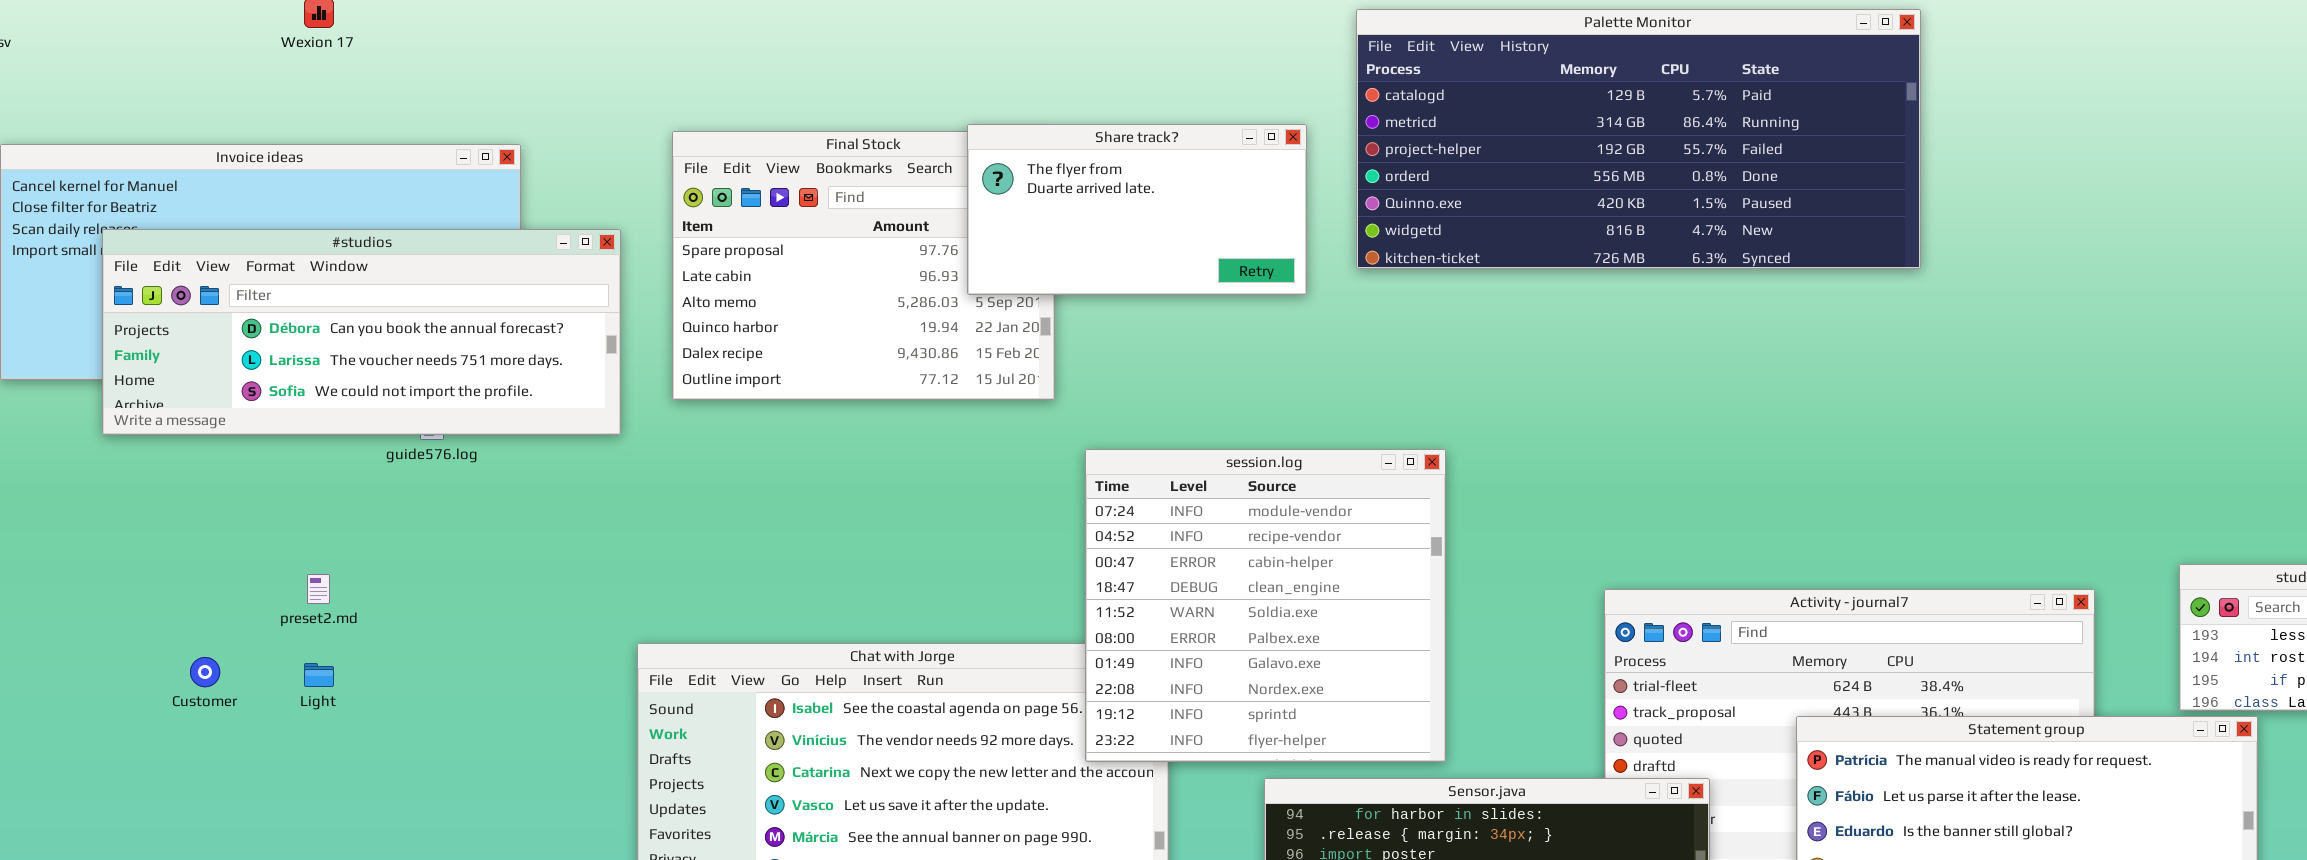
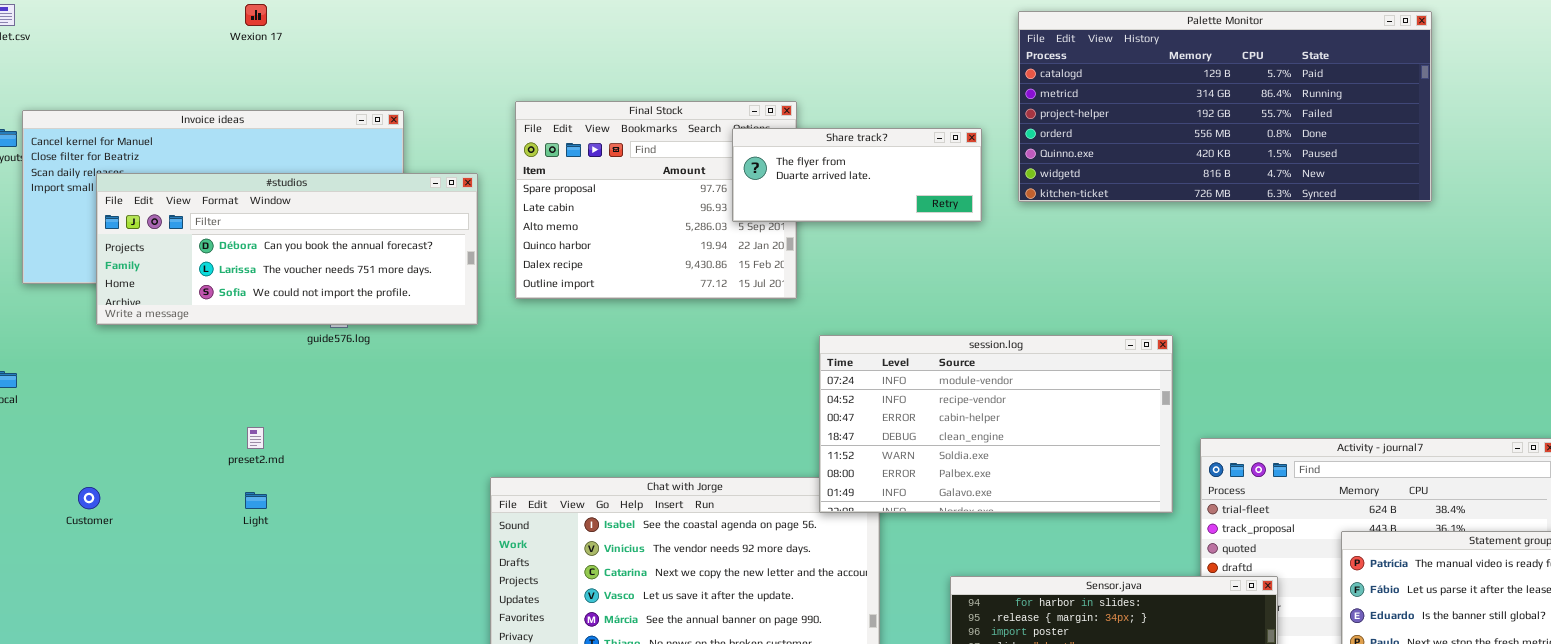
Share track?: [967,124,1307,295] -> [732,128,982,222], resized
session.log: [1085,449,1446,762] -> [819,335,1173,513], resized
Customer: [190,657,220,687] -> [78,487,100,509], moved

